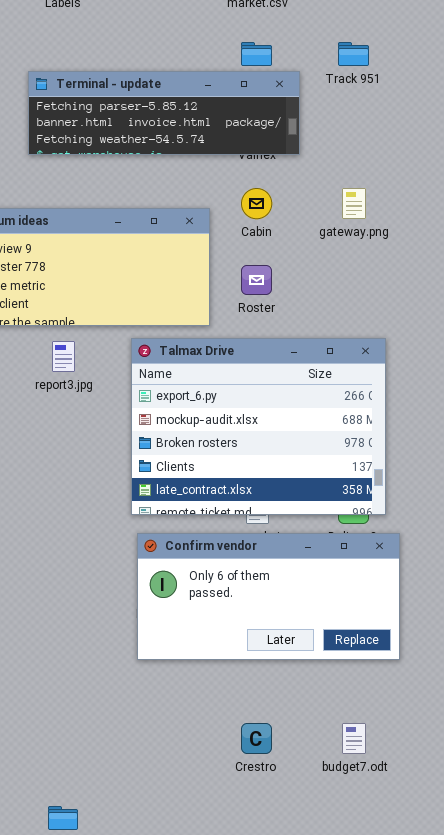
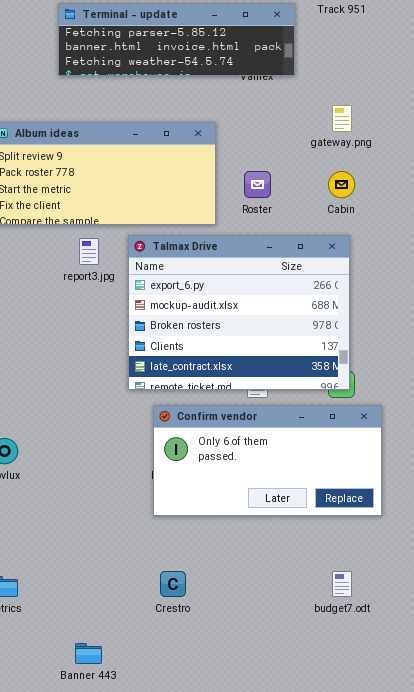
Cabin: [241,188,272,219] -> [328,171,355,198], moved
Talmax Drive: [131,338,386,515] -> [128,235,350,390], moved
Crestro: [241,723,272,754] -> [160,571,186,597], moved

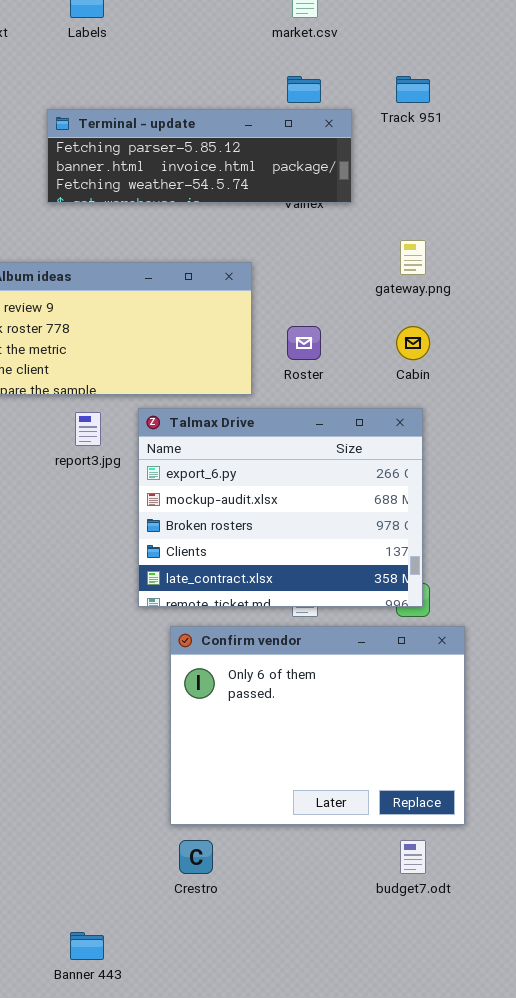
Confirm vendor: [153,405,382,516] -> [170,626,465,825], resized

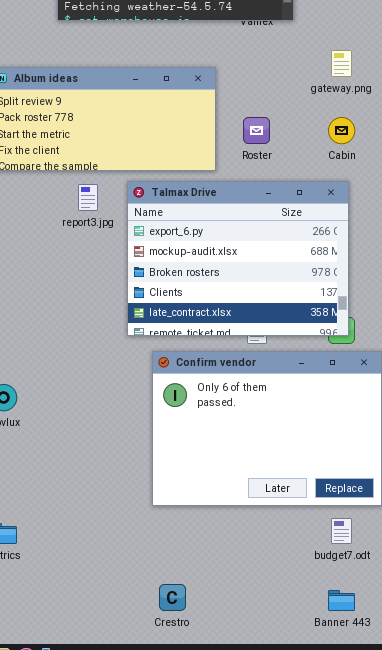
Crestro: [179,840,213,874] -> [159,584,186,611], moved
Banner 443: [70,932,104,960] -> [328,590,355,611], moved

